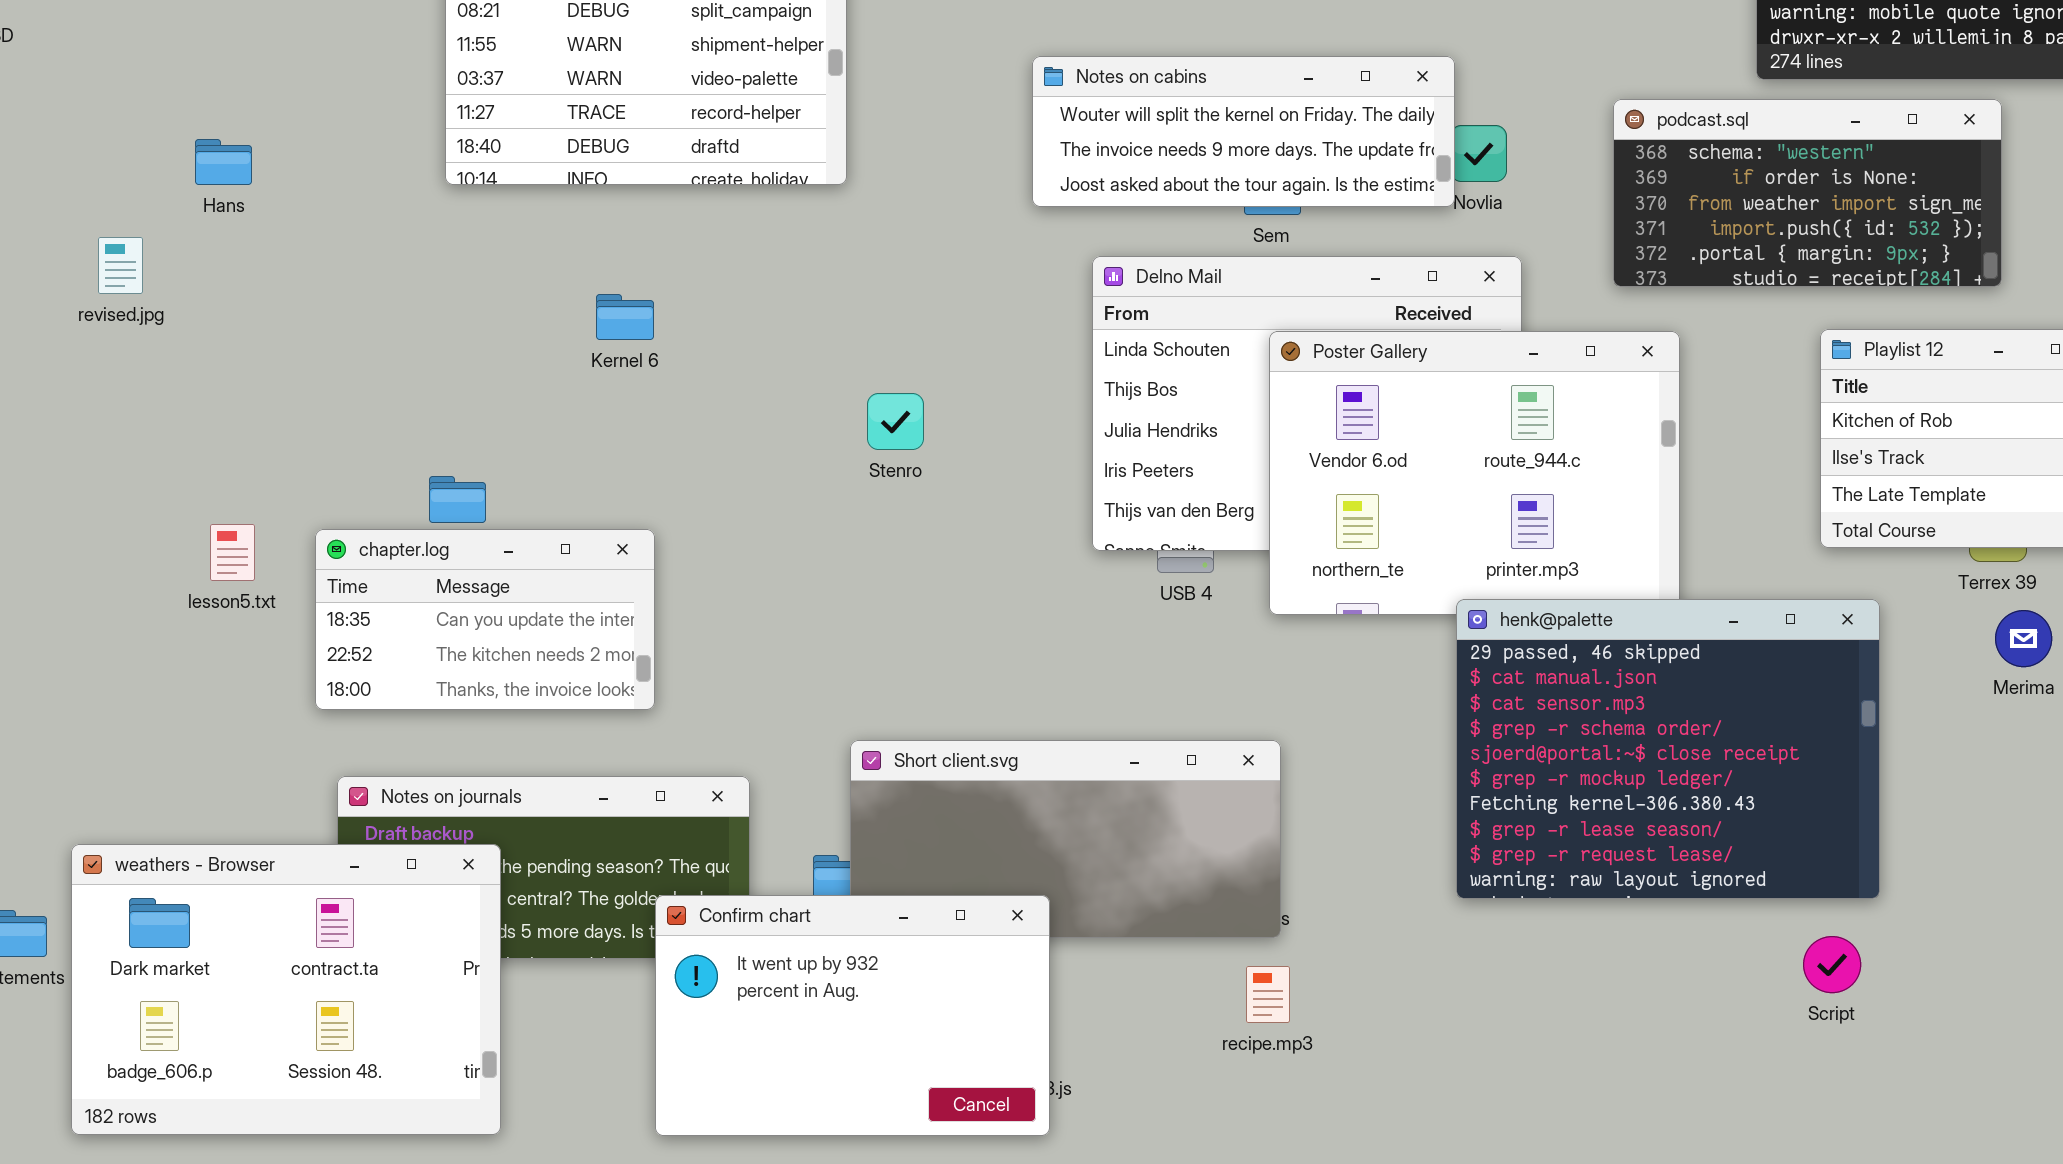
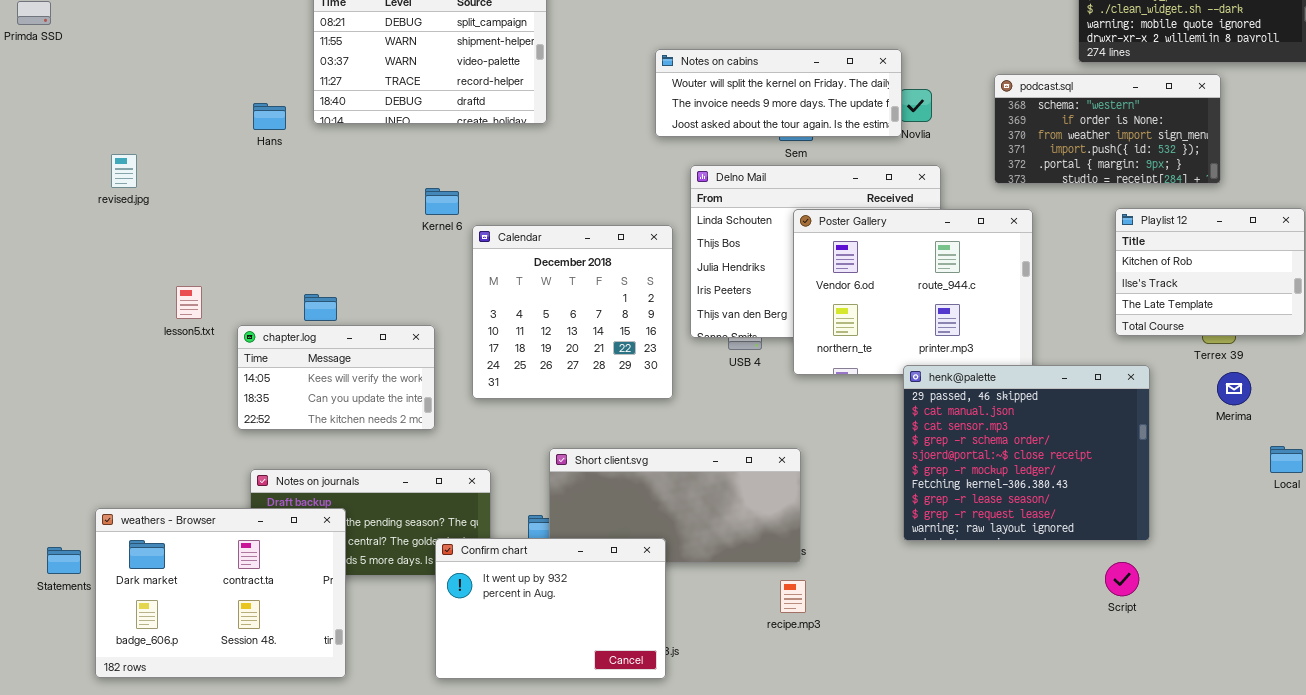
Hans: [195,139,252,185] -> [253,103,286,130], moved
Kernel 6: [596,294,654,340] -> [425,188,459,215], moved
Calendar: none -> [472,225,673,399], opened
lesson5.txt: [210,524,255,581] -> [176,286,202,319], moved
chapter.log: [315,529,655,710] -> [237,325,435,430], scrolled up 1 row

